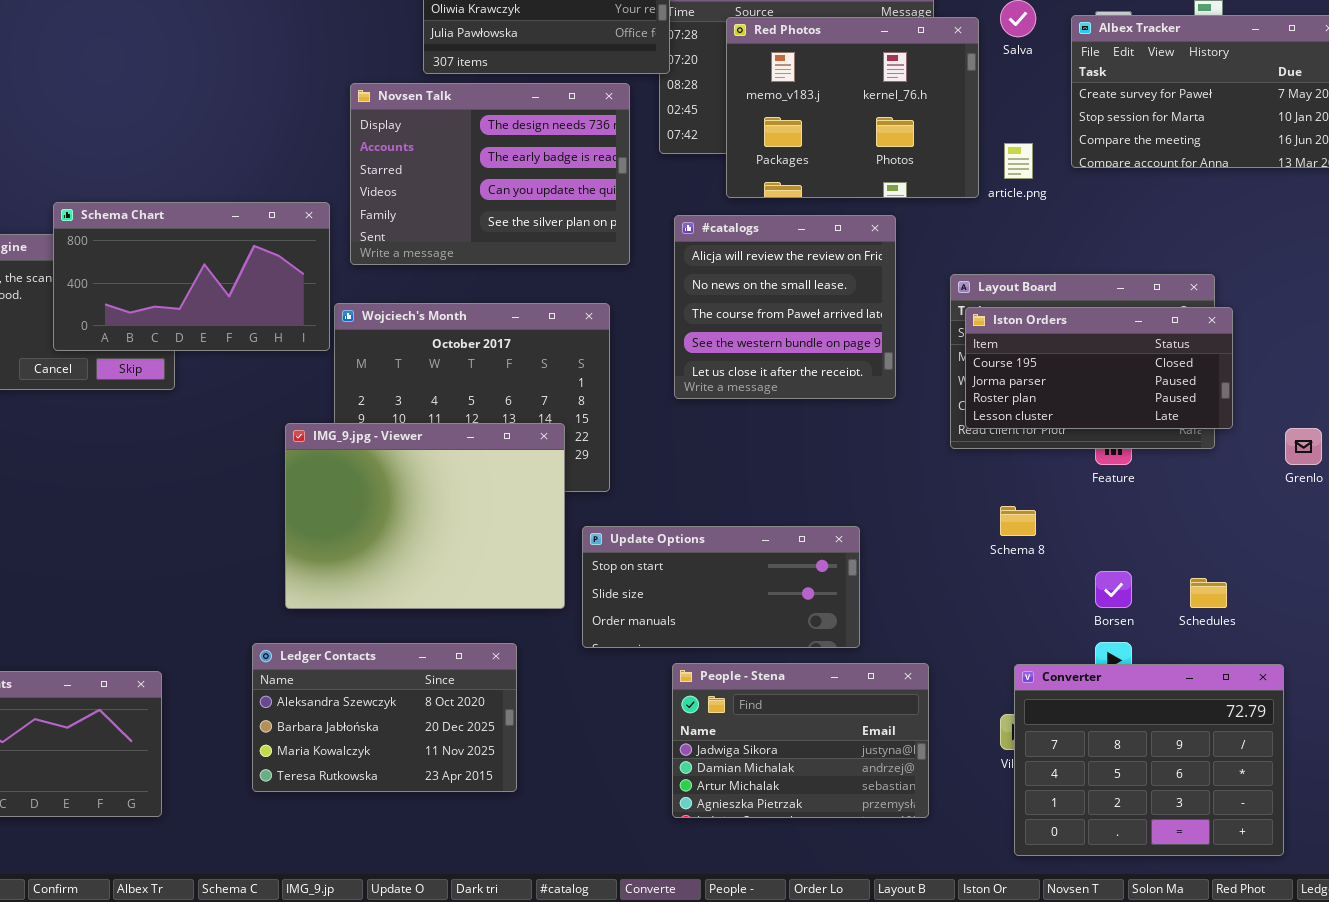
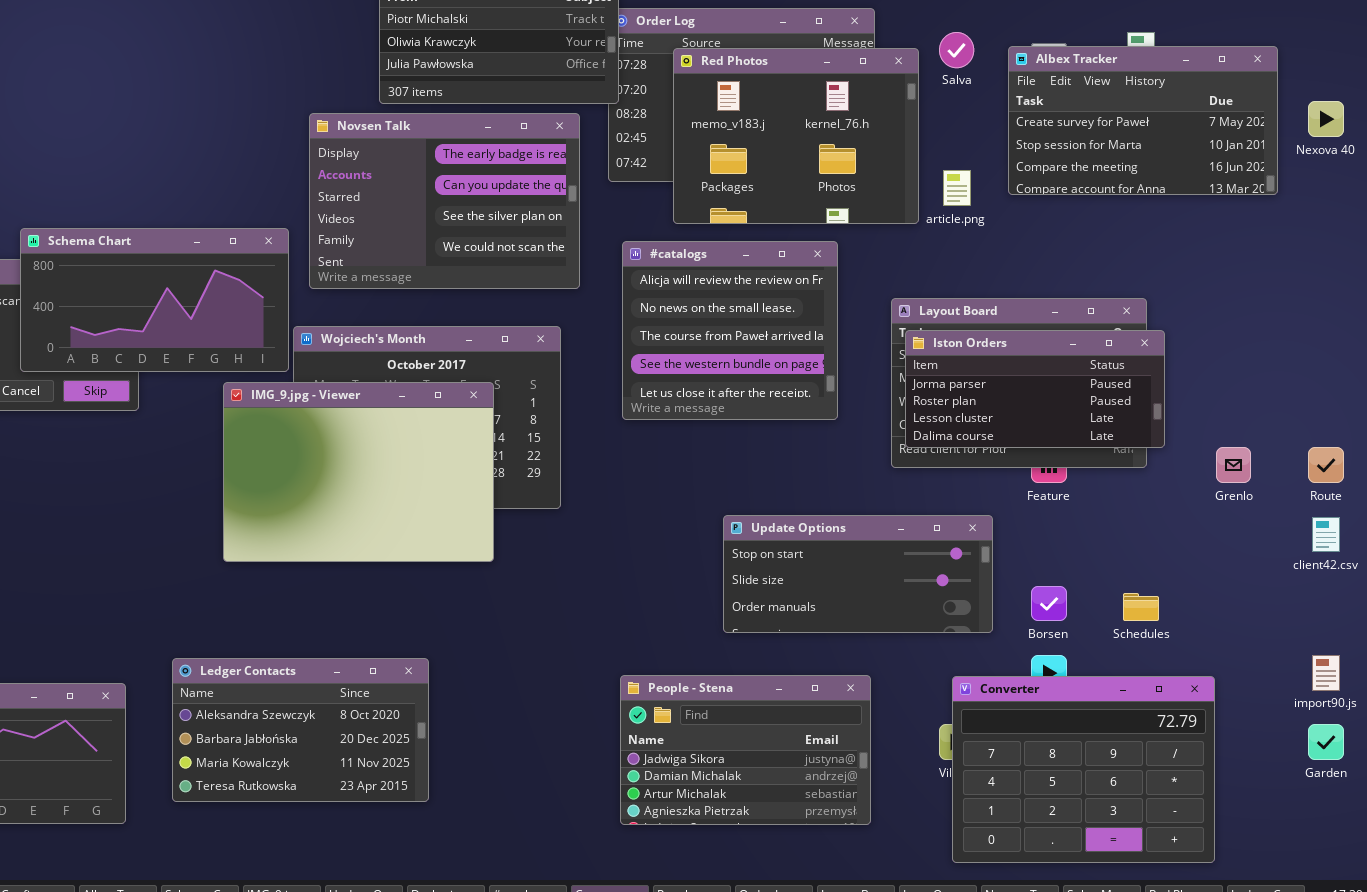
Novsen Talk: [350,83,630,265] -> [309,113,580,289], scrolled down 1 row
Iston Orders: [965,307,1233,429] -> [905,330,1165,448], scrolled down 1 row
IMG_9.jpg - Viewer: [285,423,565,609] -> [223,382,494,562], moved
Update Options: [582,526,860,648] -> [723,515,993,633], moved
Ledger Contacts: [252,643,517,792] -> [172,658,429,802], moved

